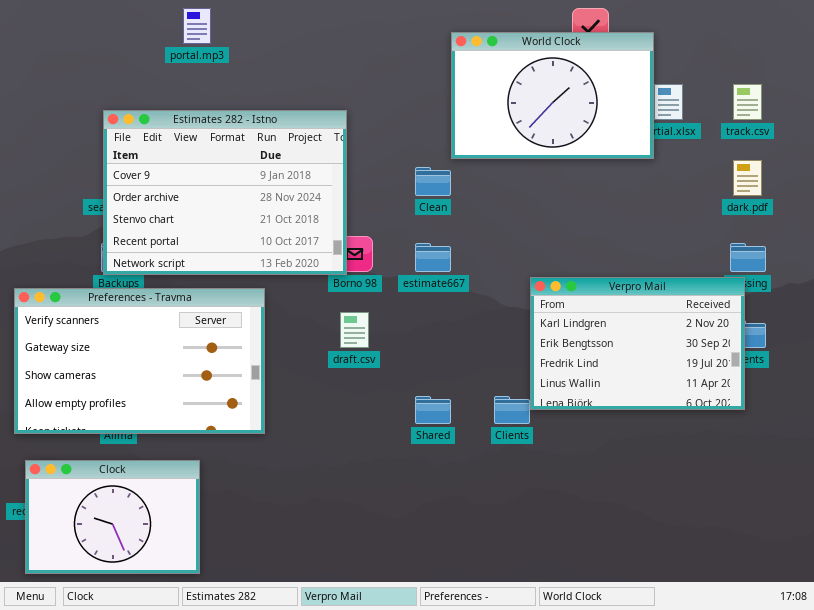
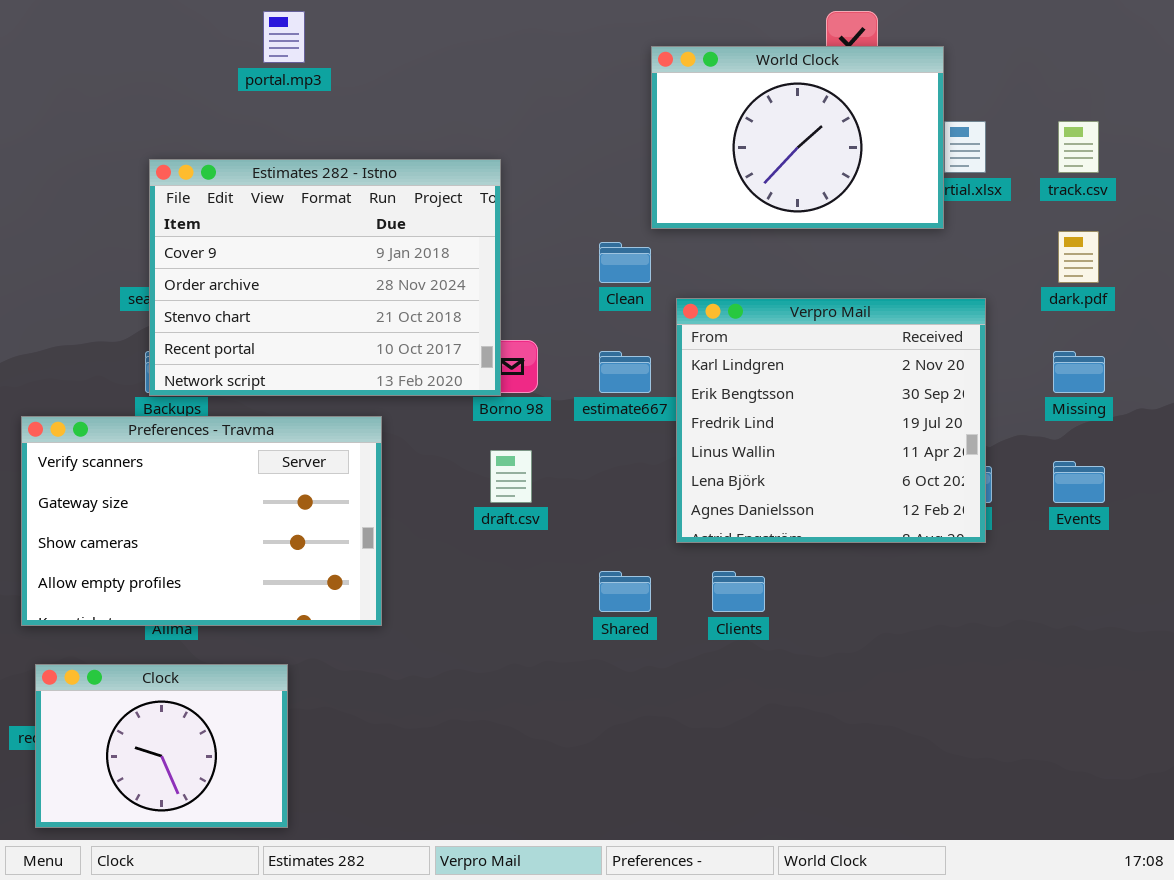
Verpro Mail: [530,277,745,410] -> [676,298,986,543], moved, resized

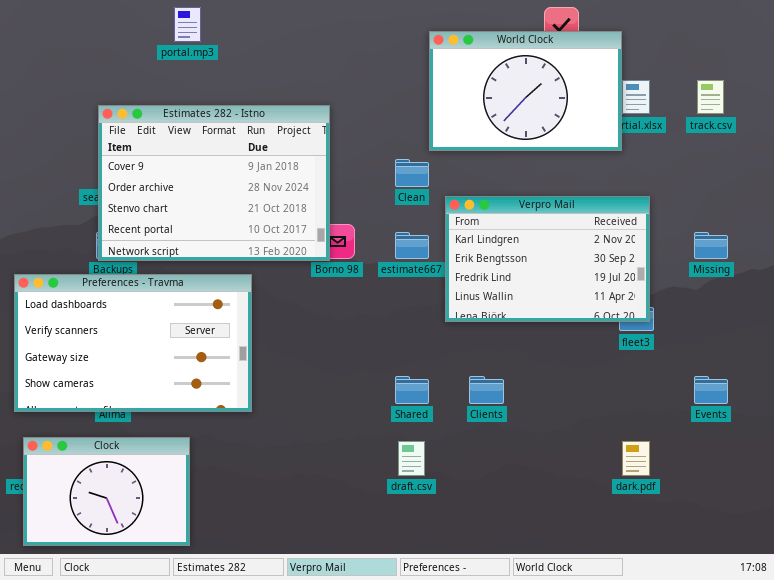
dark.pdf: [1058,231,1099,283] -> [622,441,650,476], moved
Verpro Mail: [676,298,986,543] -> [445,196,650,322], resized
Preferences - Travma: [21,416,382,626] -> [14,274,252,412], scrolled up 1 row
draft.csv: [490,450,532,503] -> [398,441,425,476], moved
Events: [1053,461,1105,503] -> [694,376,728,404], moved

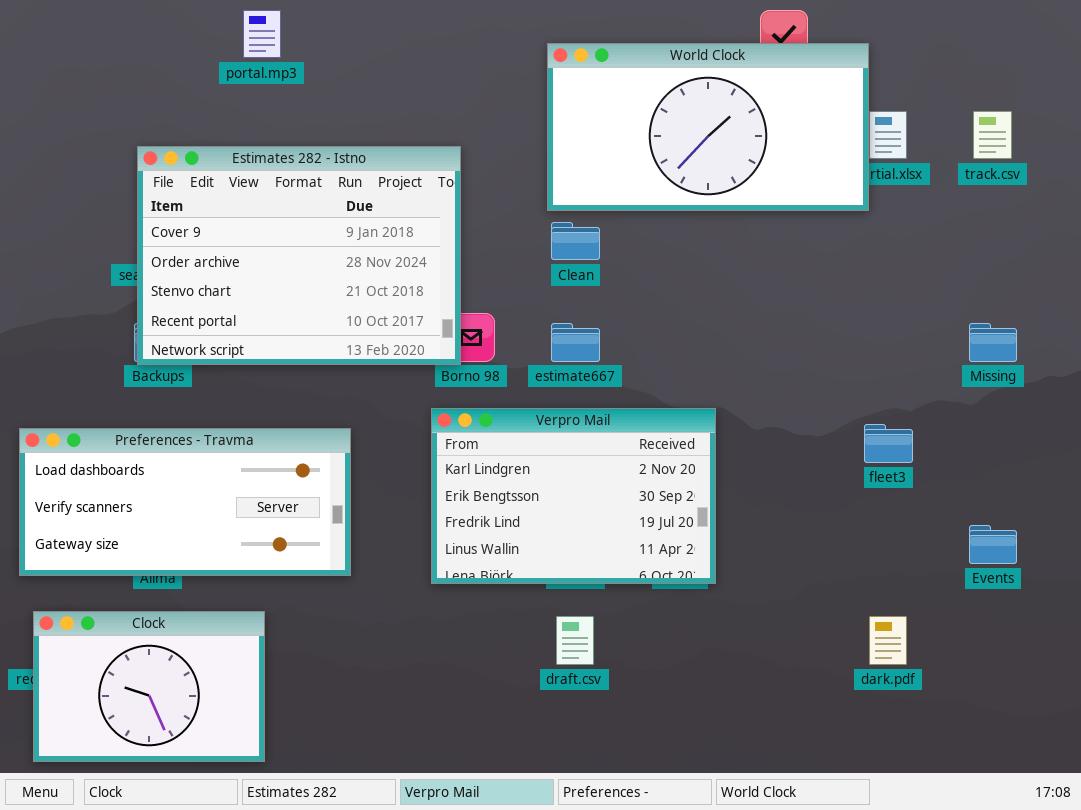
World Clock: [429,31,622,151] -> [547,43,869,211], resized
Verpro Mail: [445,196,650,322] -> [431,408,716,584], moved
Preferences - Travma: [14,274,252,412] -> [19,428,351,576], resized

